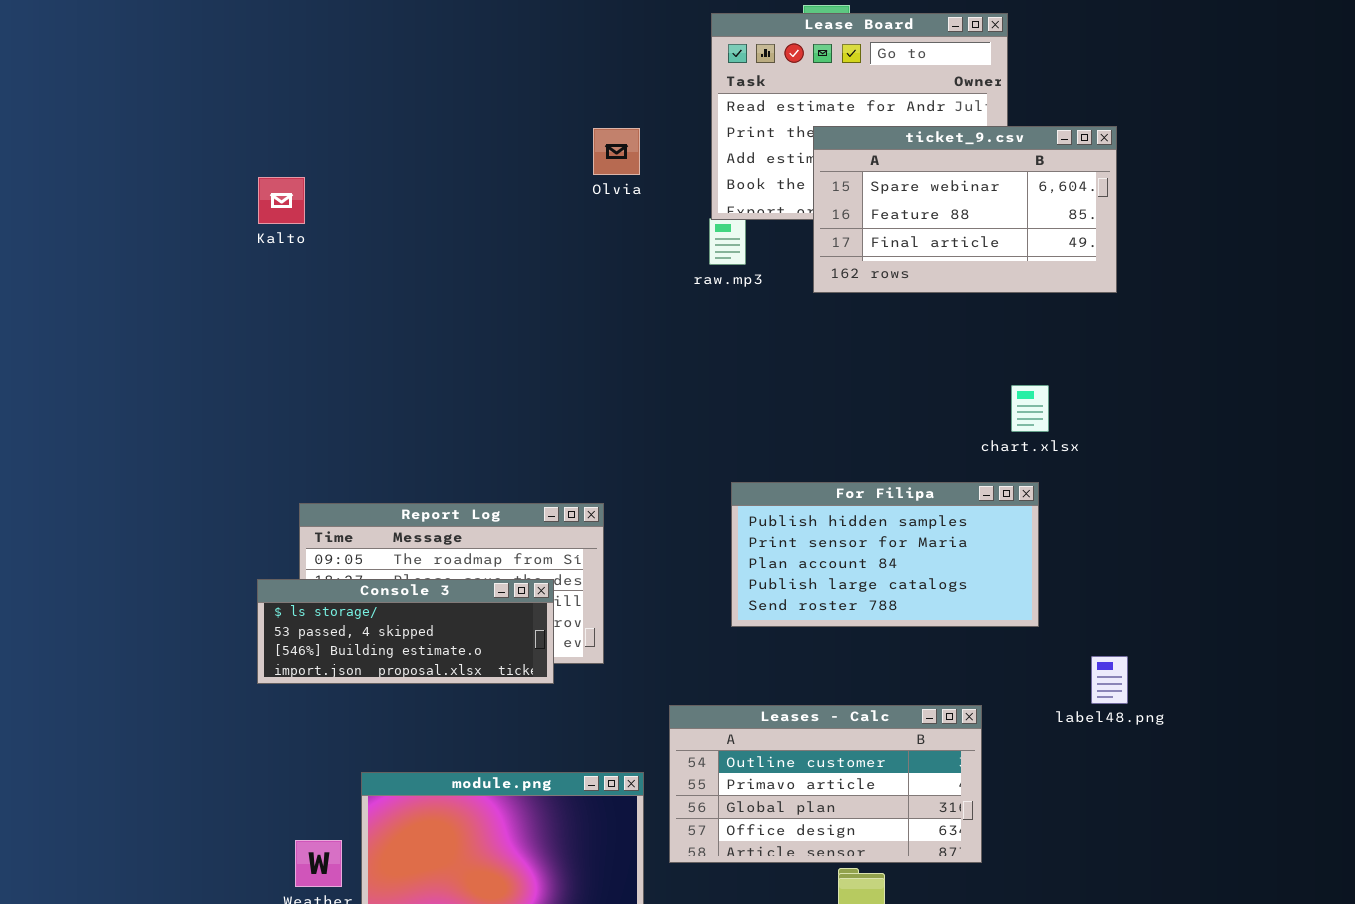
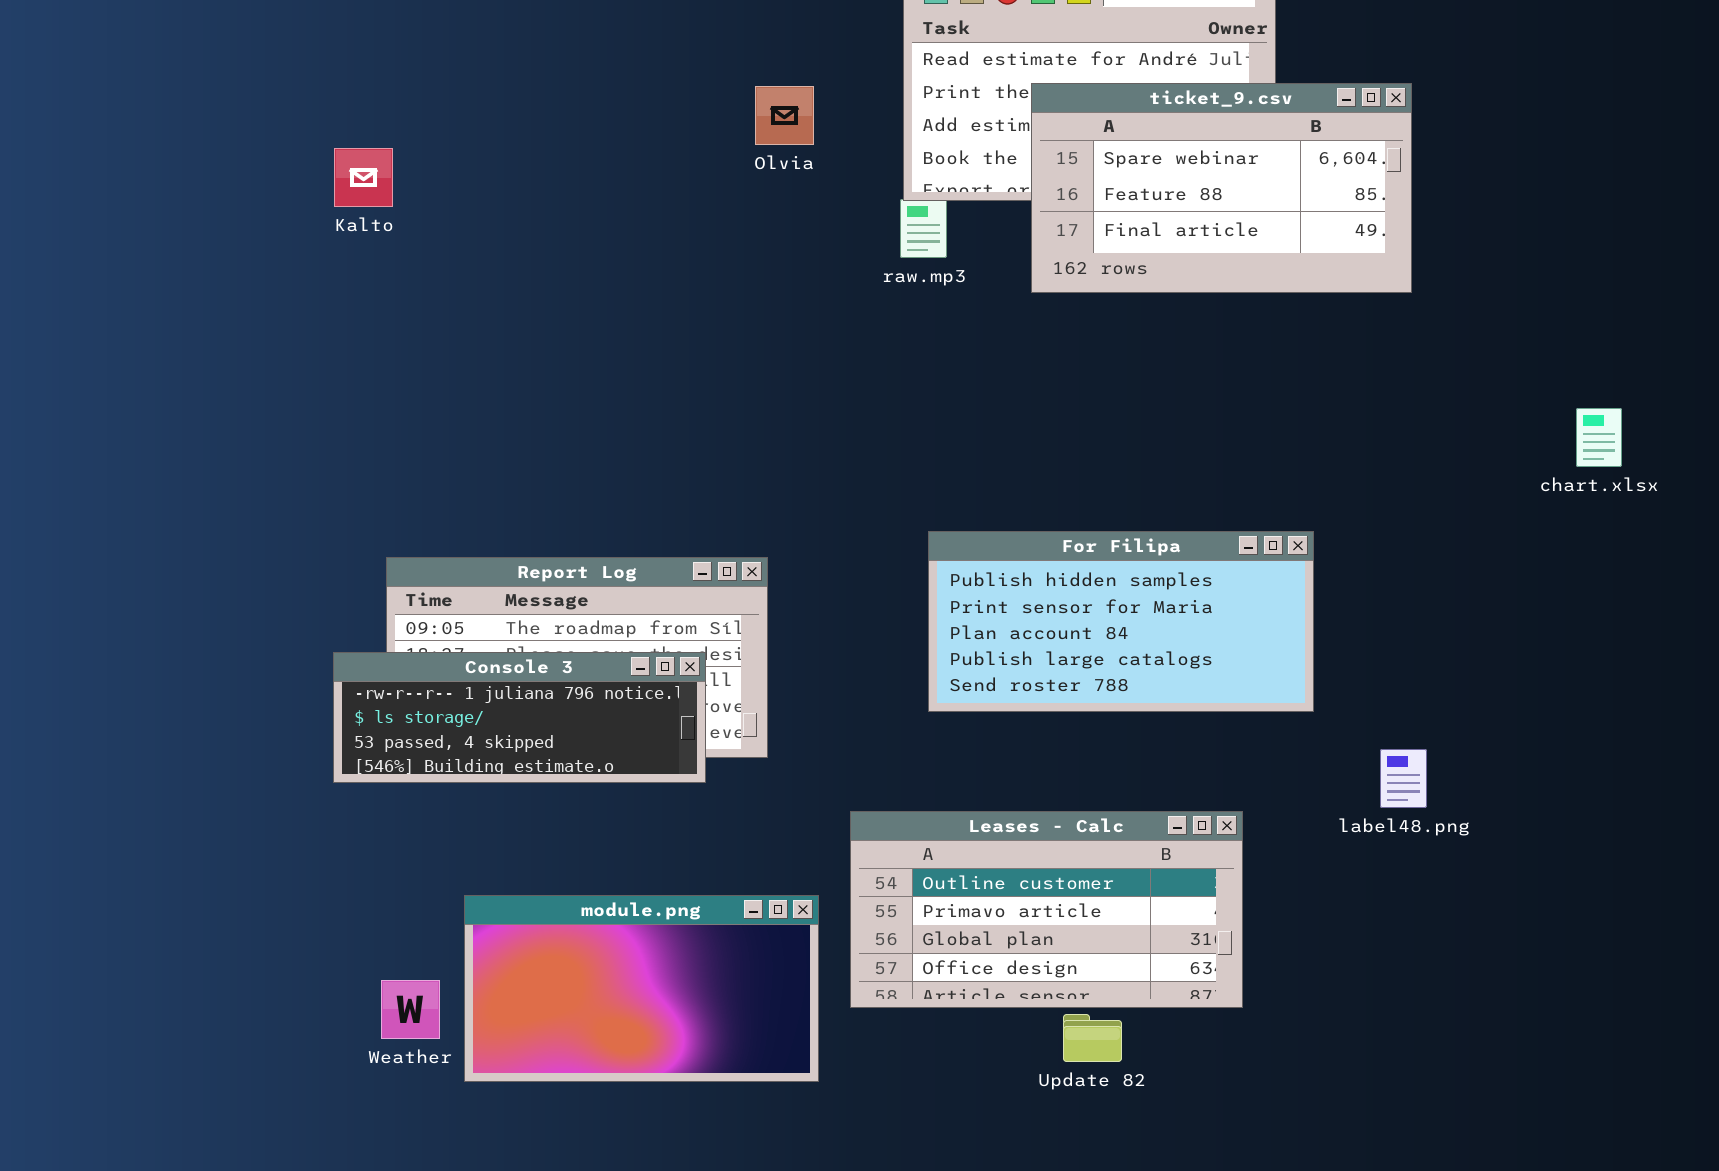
chart.xlsx: [1011,385,1049,432] -> [1576,408,1622,467], moved
Console 3: [257,579,554,684] -> [333,652,706,783], scrolled up 1 row

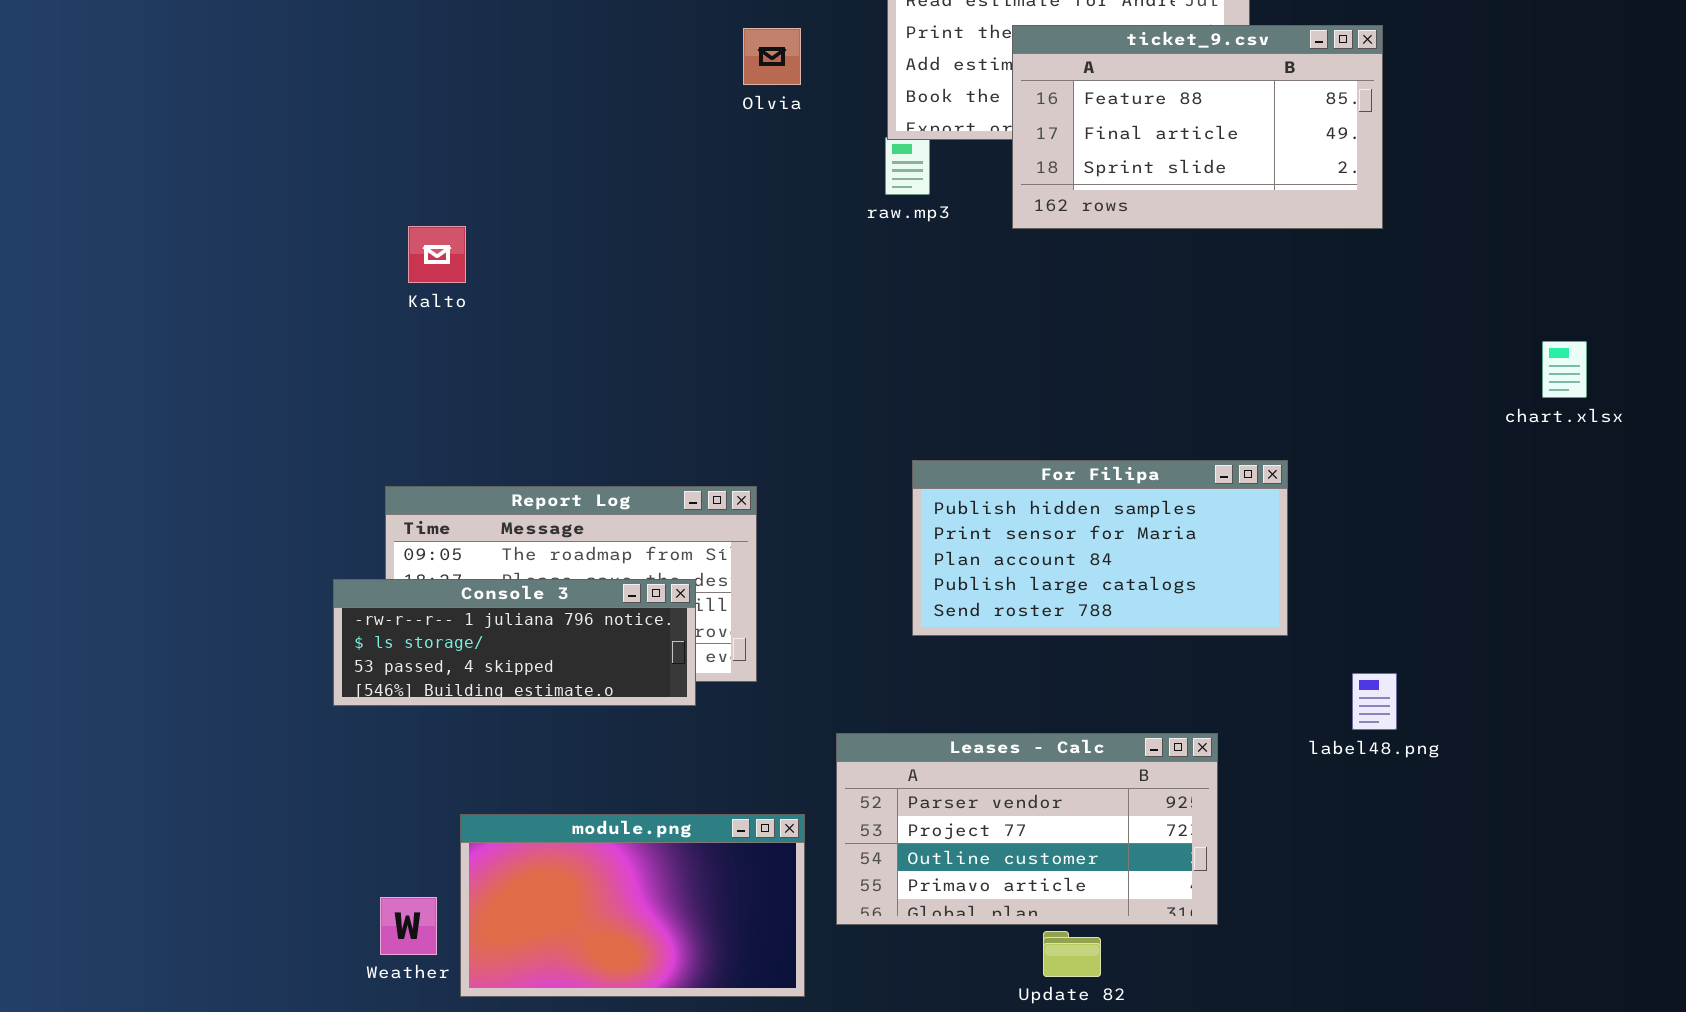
ticket_9.csv: [1031,83,1412,293] -> [1012,25,1383,229], scrolled down 1 row
Kalto: [334,148,393,207] -> [408,226,466,283], moved
Leases - Calc: [850,811,1243,1008] -> [836,733,1218,925], scrolled up 2 rows

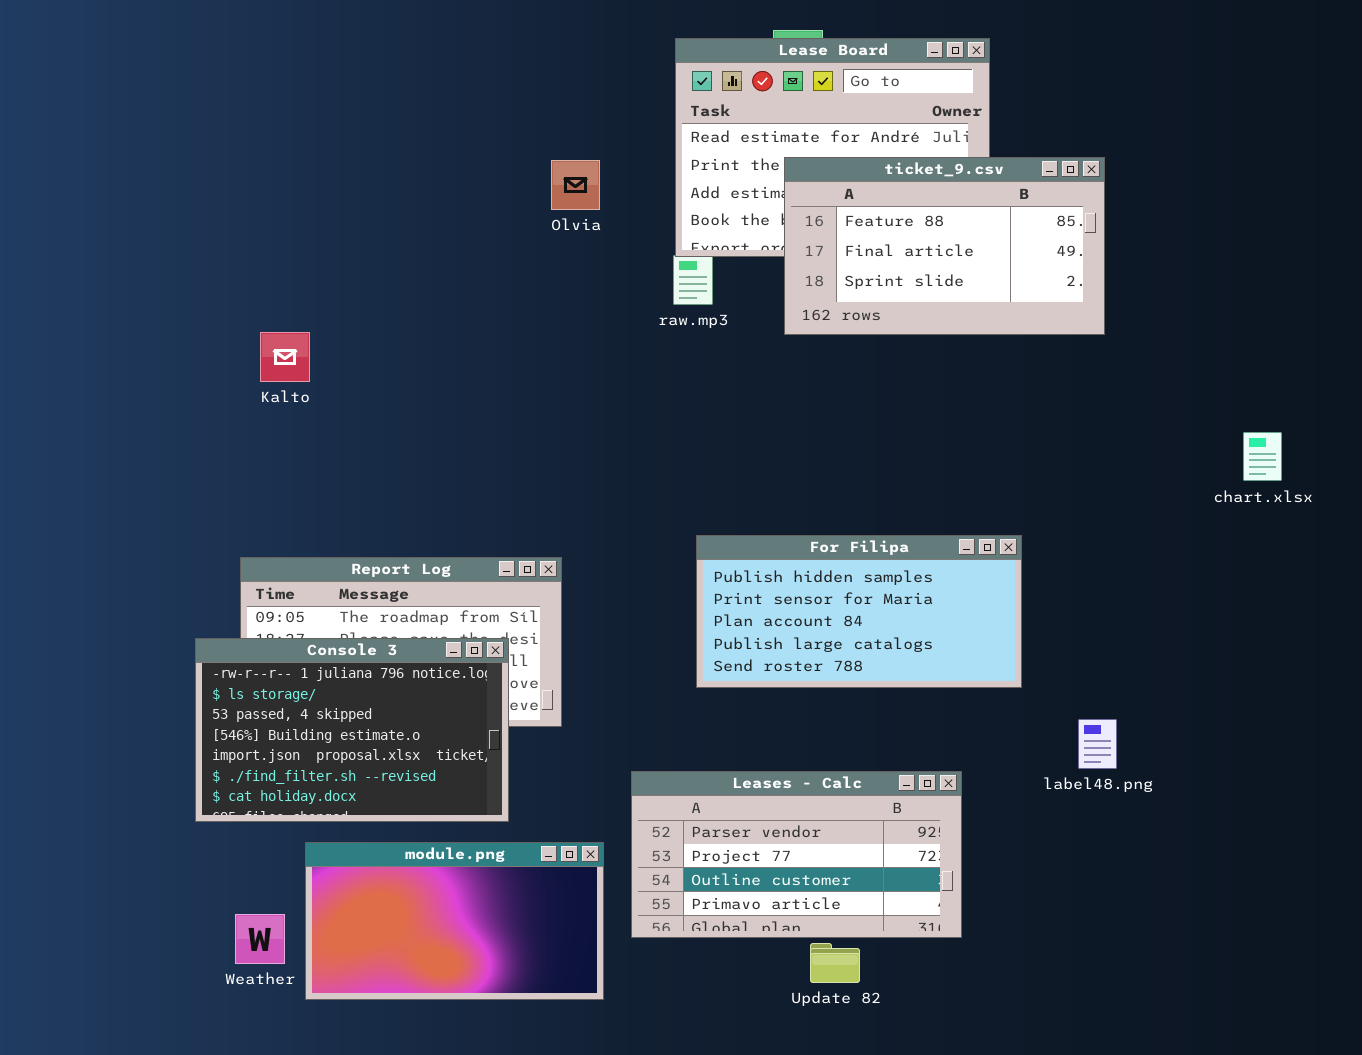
Console 3: [333,579,696,706] -> [195,638,509,822], resized

